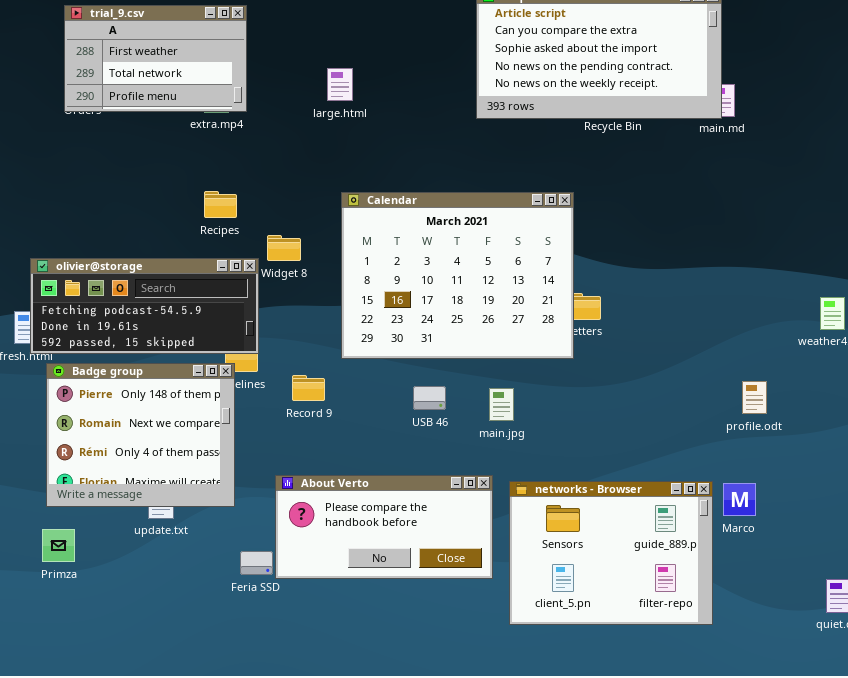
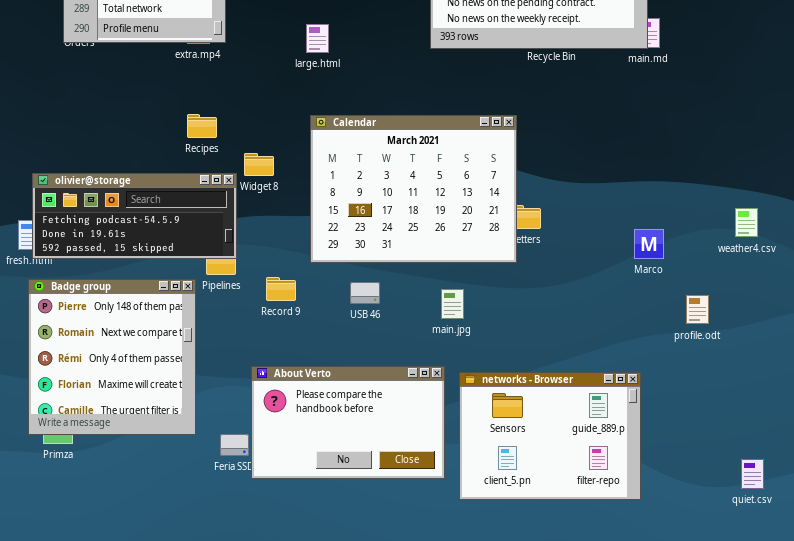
large.html: [327,68,353,101] -> [306,24,329,53], moved
Badge group: [46,363,235,507] -> [28,279,196,435], moved, resized
profile.odt: [742,381,767,414] -> [686,295,709,324], moved
USB 46: [413,386,446,410] -> [350,282,380,304], moved
About Verto: [275,475,493,579] -> [251,366,445,479], resized
Marco: [723,483,756,516] -> [634,229,664,259], moved

